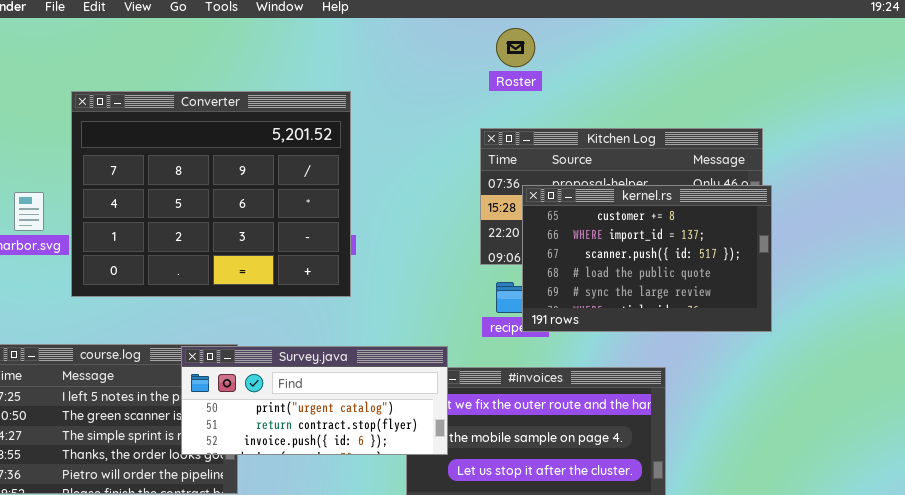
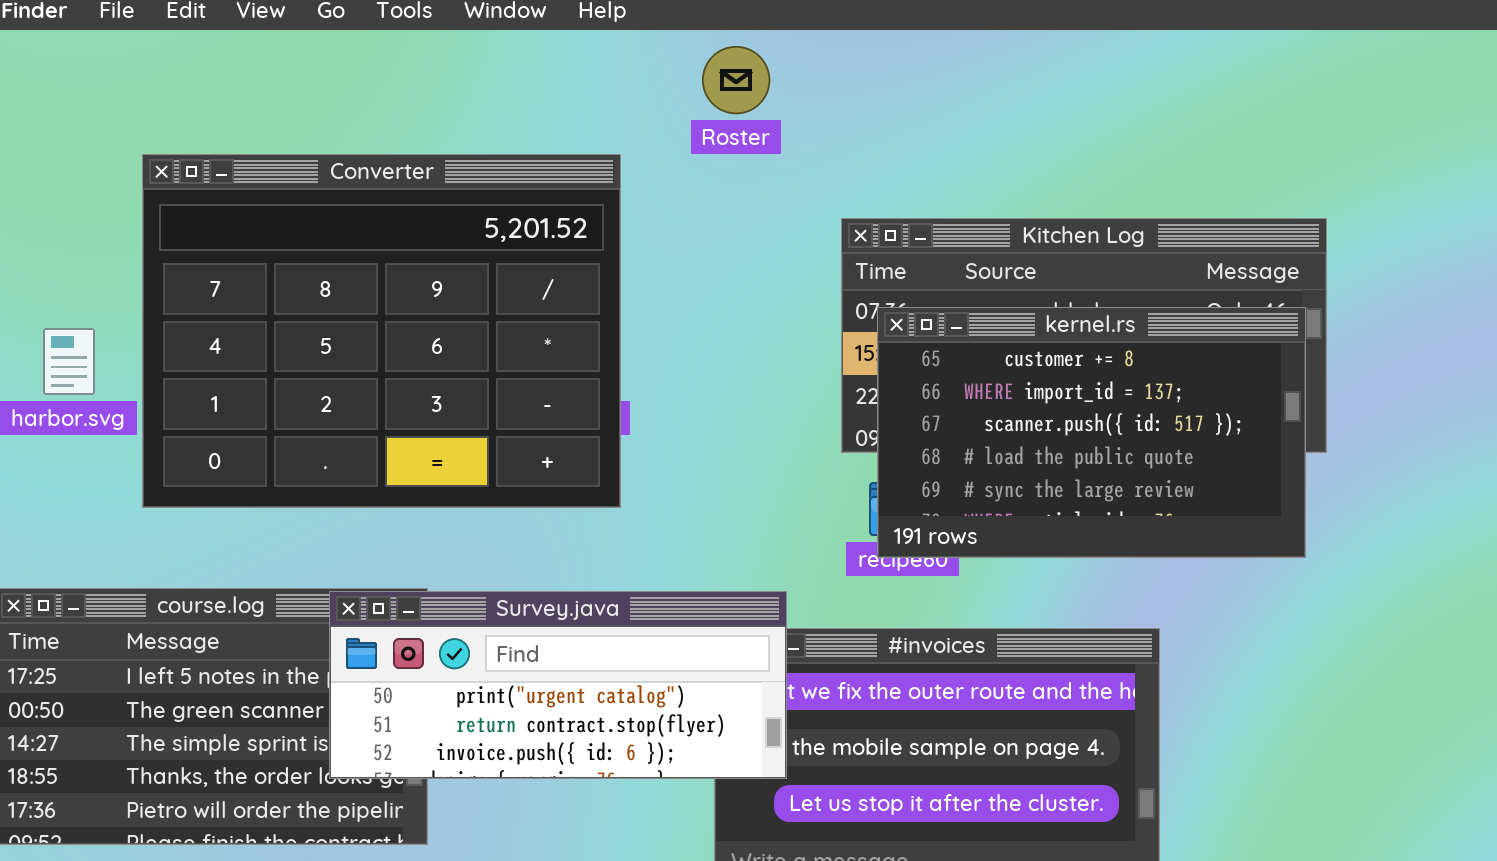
Roster: [496,28,535,67] -> [702,46,770,114], moved
kernel.rs: [522,185,772,332] -> [877,307,1306,558], moved

